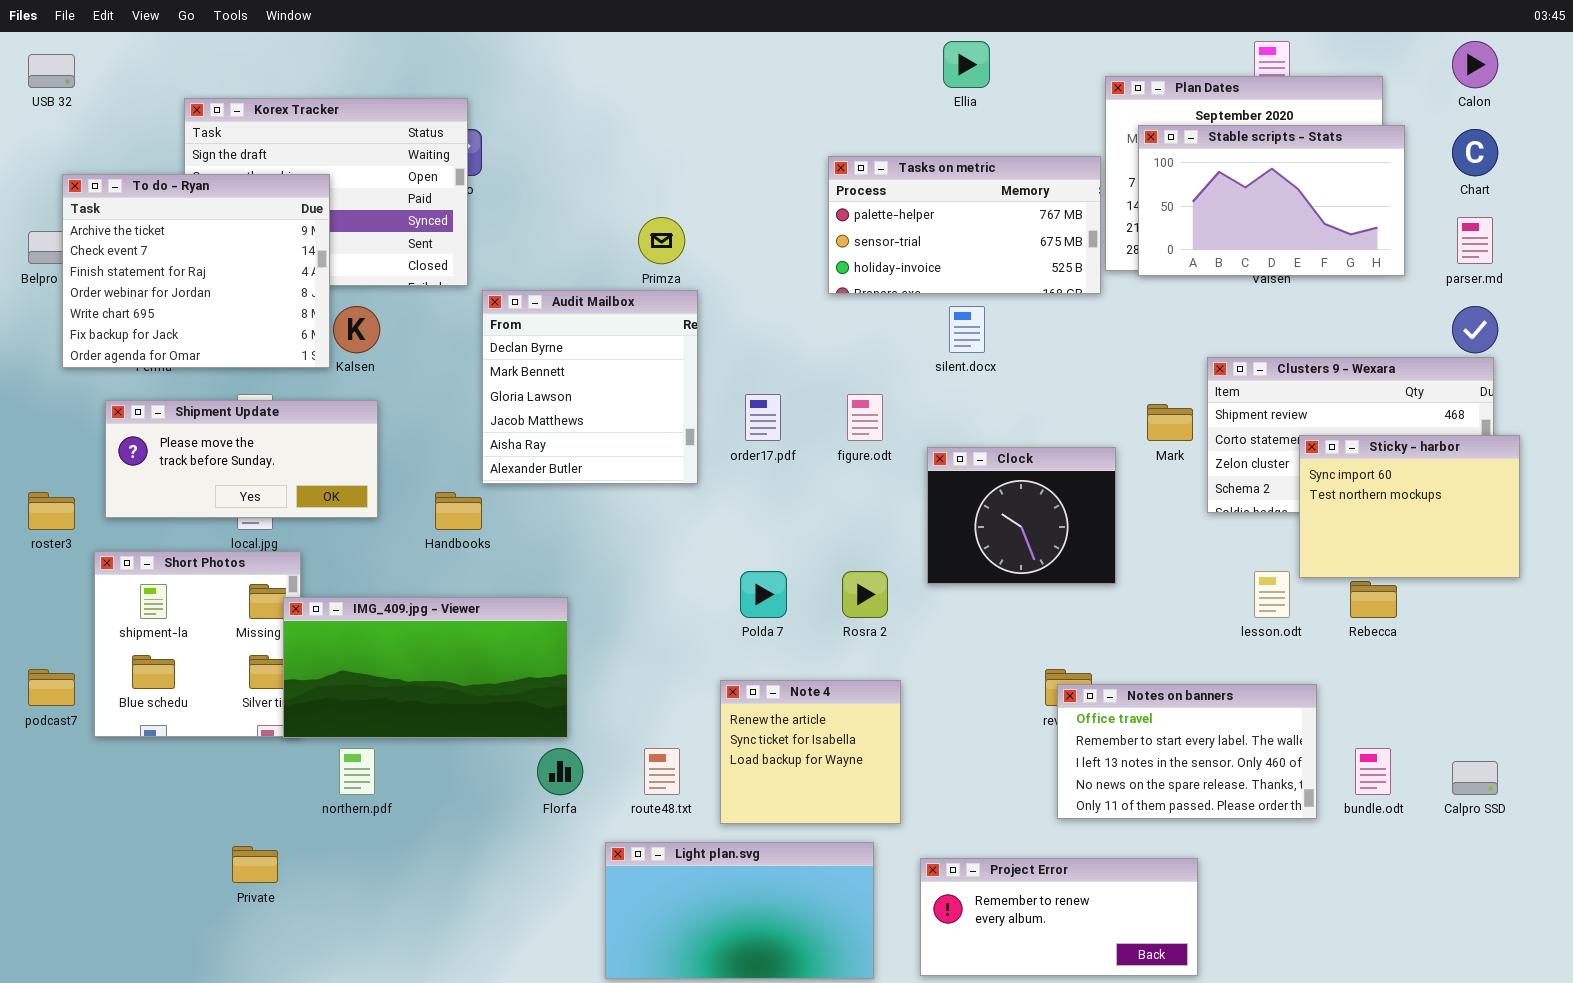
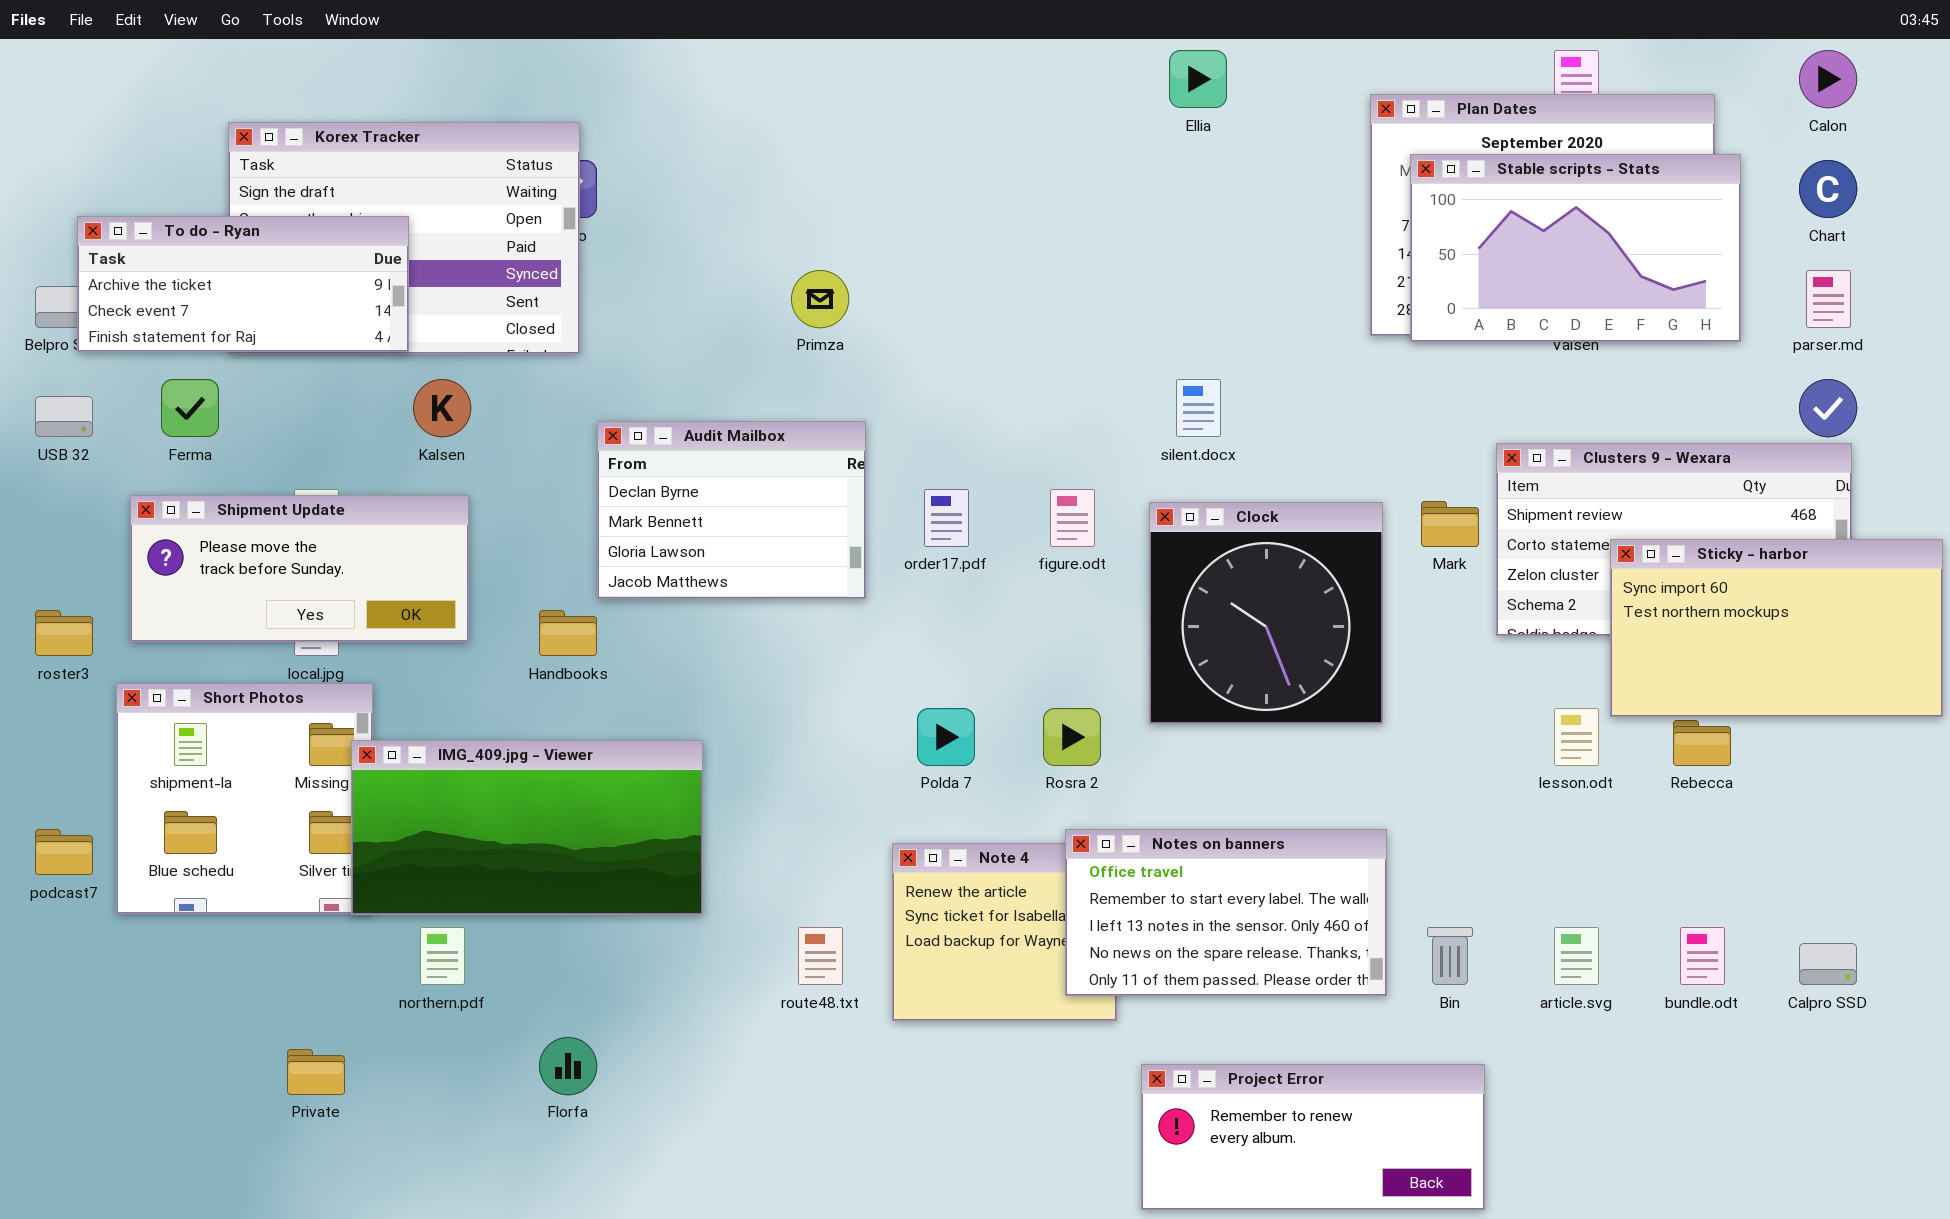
USB 32: [28,54,75,88] -> [35,396,93,437], moved
Tasks on metric: [828,156,1101,294] -> none, closed
To do - Ryan: [62,174,330,368] -> [77,216,409,352], resized
Audit Mailbox: [482,290,698,484] -> [597,421,866,599], resized
Sticky - harbor: [1299,435,1520,578] -> [1610,539,1943,717], resized
Clock: [927,447,1116,584] -> [1149,502,1383,724], resized
Notes on banners: [1057,684,1317,819] -> [1065,829,1387,996], moved
Florfa: [537,748,583,795] -> [539,1037,597,1095], moved
Light plan.svg: [605,842,874,979] -> none, closed

